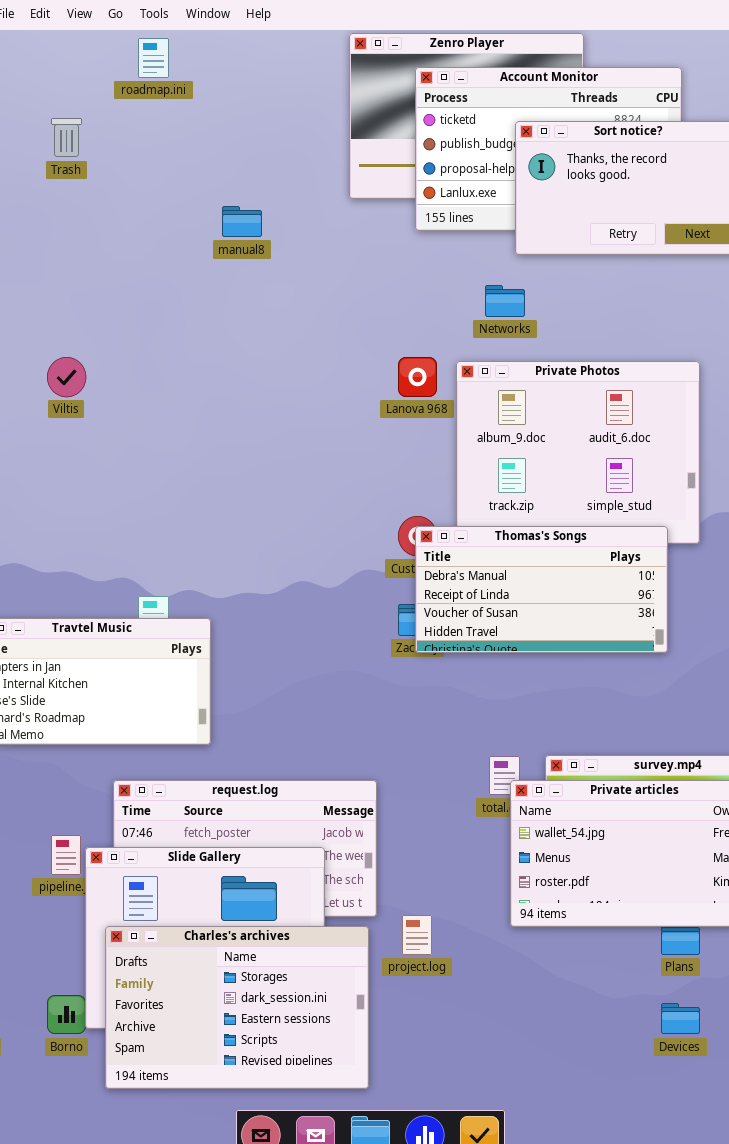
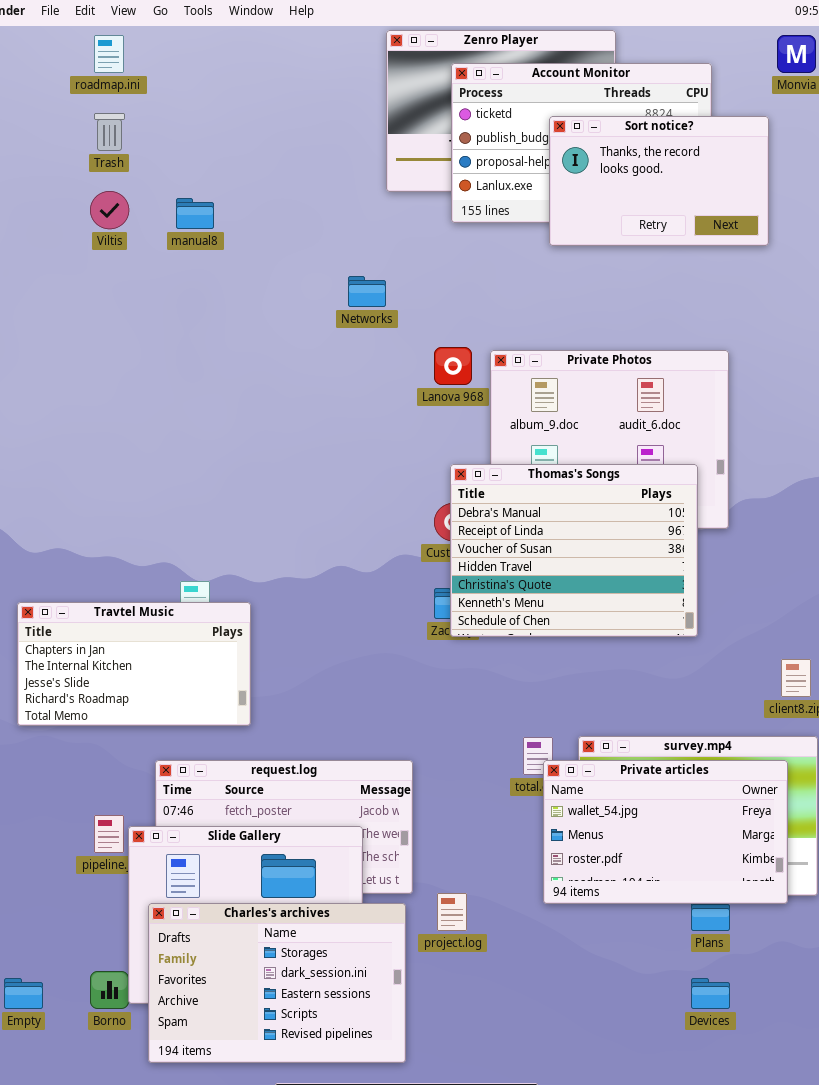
roadmap.ini: [138,38,169,78] -> [94,35,124,73], moved
manual8: [222,206,262,237] -> [176,198,214,229], moved
Networks: [485,285,525,317] -> [348,276,386,307], moved
Viltis: [47,357,86,397] -> [90,191,129,229], moved
Thomas's Songs: [415,526,668,653] -> [450,464,698,637], resized

